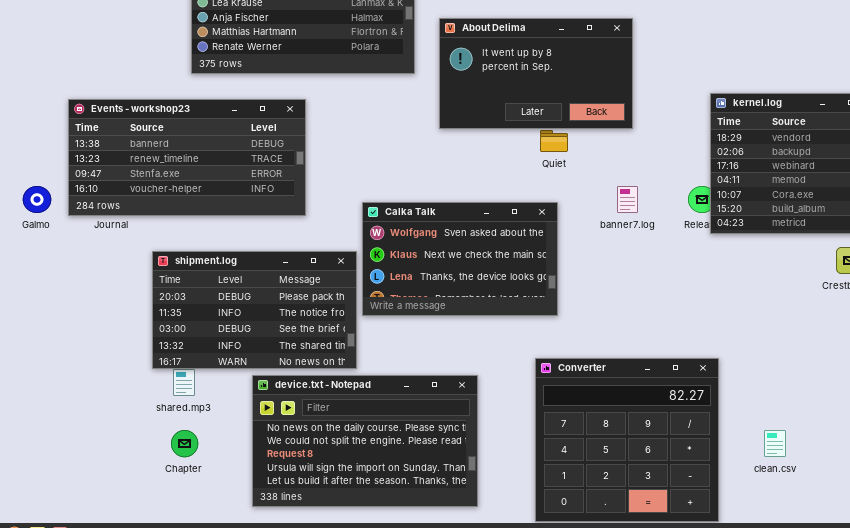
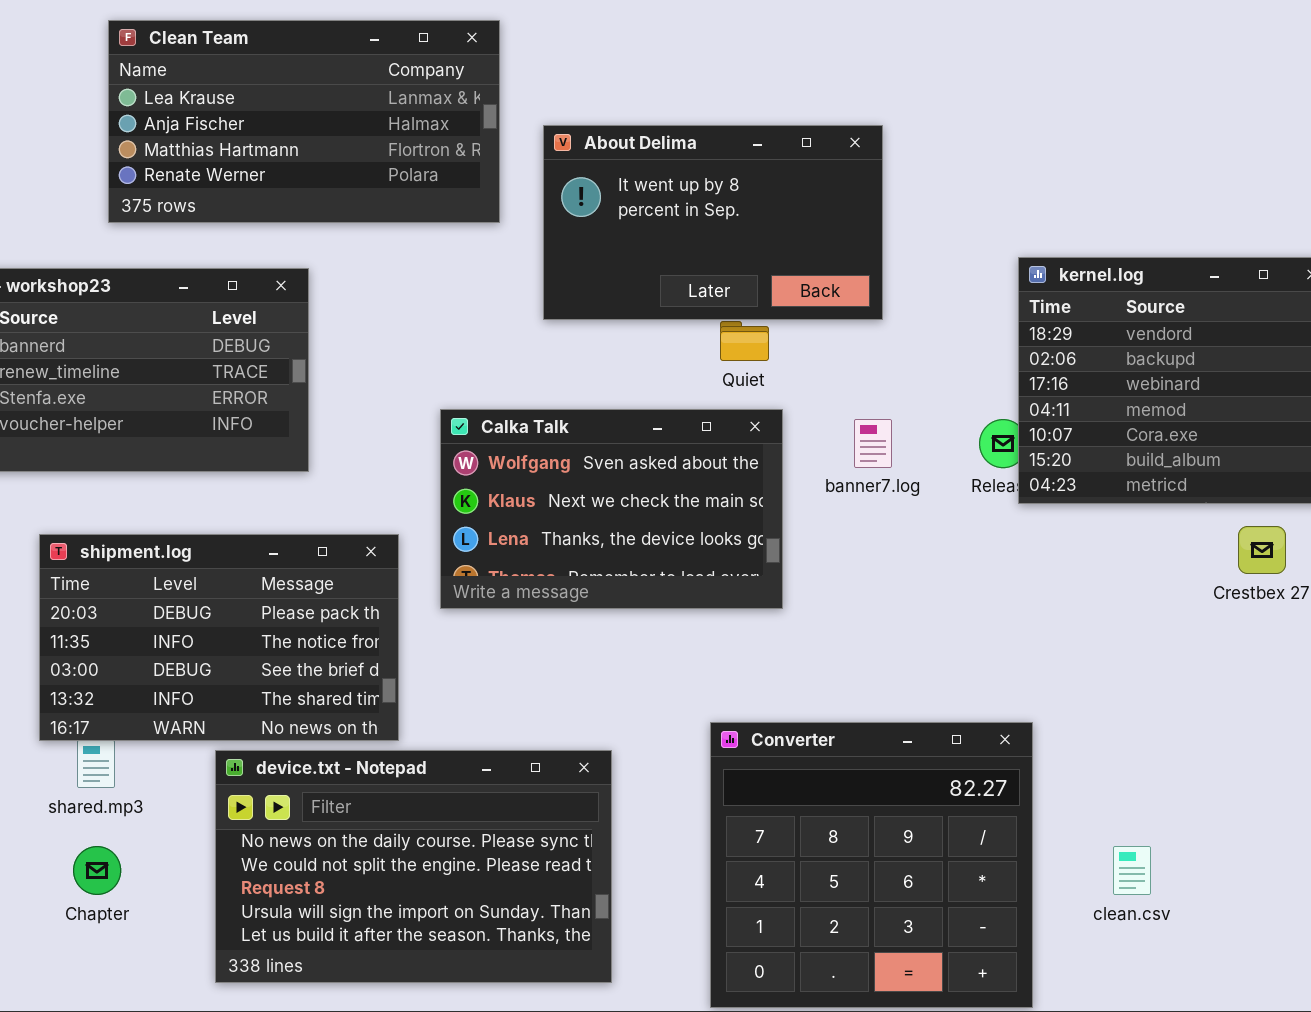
Calka Talk: [362,202,558,316] -> [440,409,783,609], moved

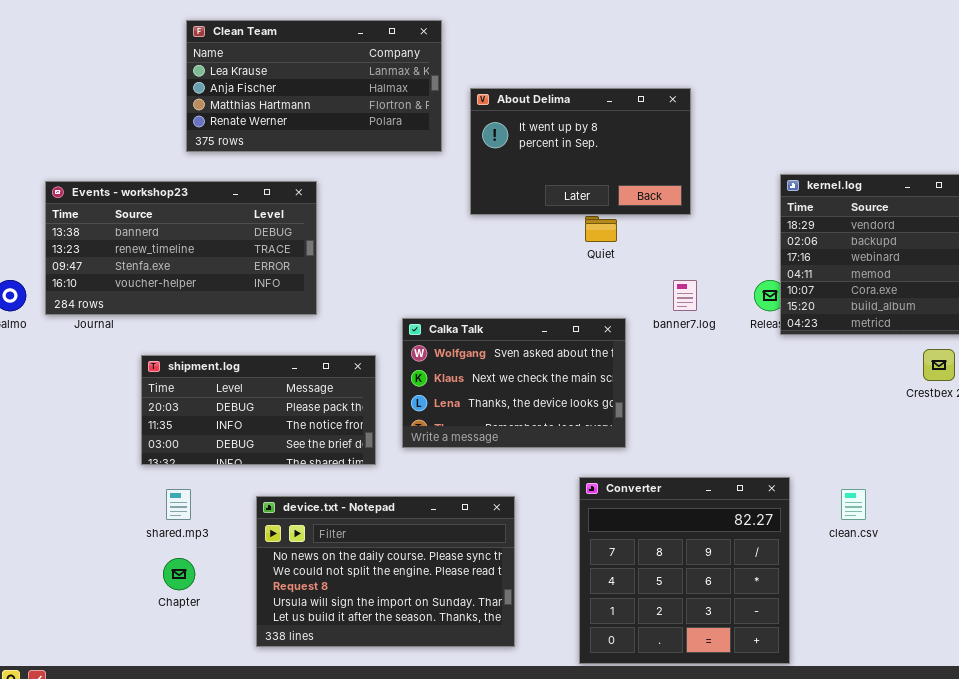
Calka Talk: [440,409,783,609] -> [402,318,626,448], moved
shipment.log: [39,534,399,741] -> [141,355,376,465], resized
clean.csv: [1113,846,1151,895] -> [841,489,866,520], moved

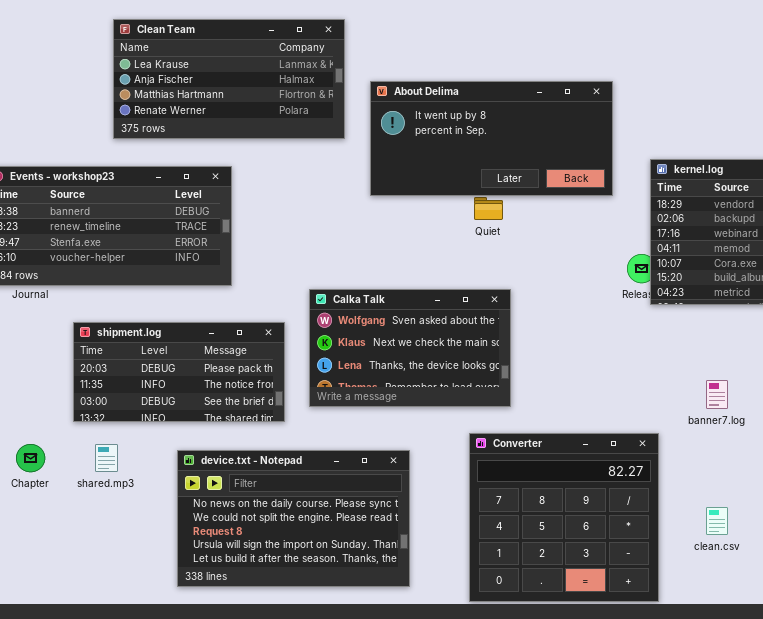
About Delima: [470,88,691,215] -> [370,81,613,196], resized
banner7.log: [673,280,697,311] -> [706,380,728,409], moved
clean.csv: [841,489,866,520] -> [706,507,728,535], moved
Chapter: [163,558,195,590] -> [16,444,45,472], moved

